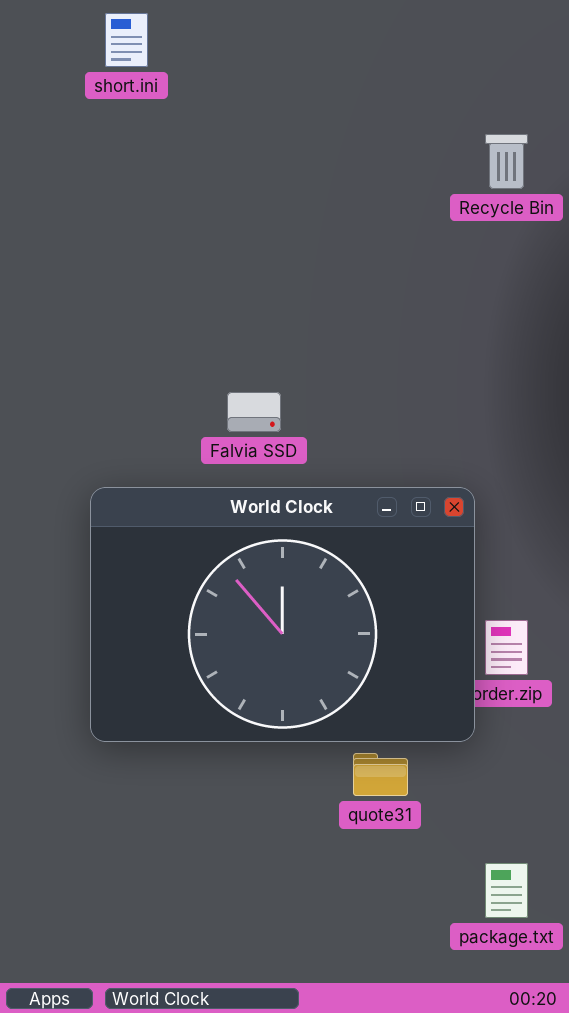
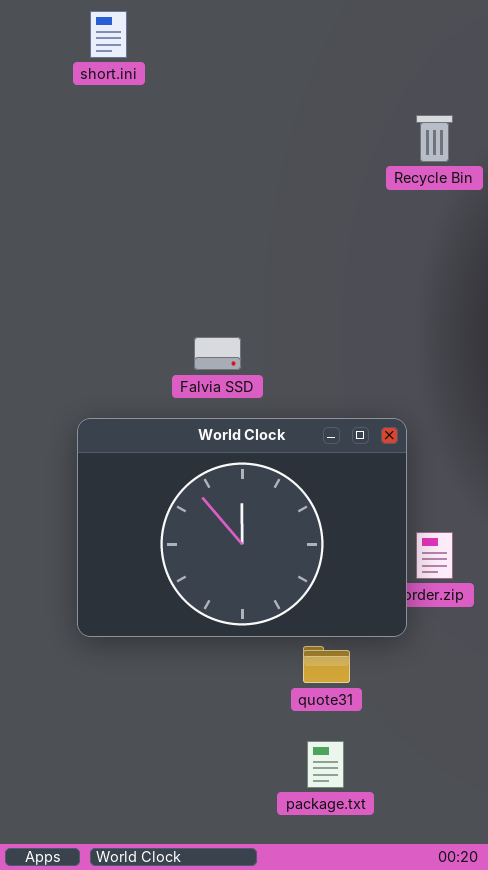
package.txt: [485,863,528,918] -> [307,741,344,788], moved

